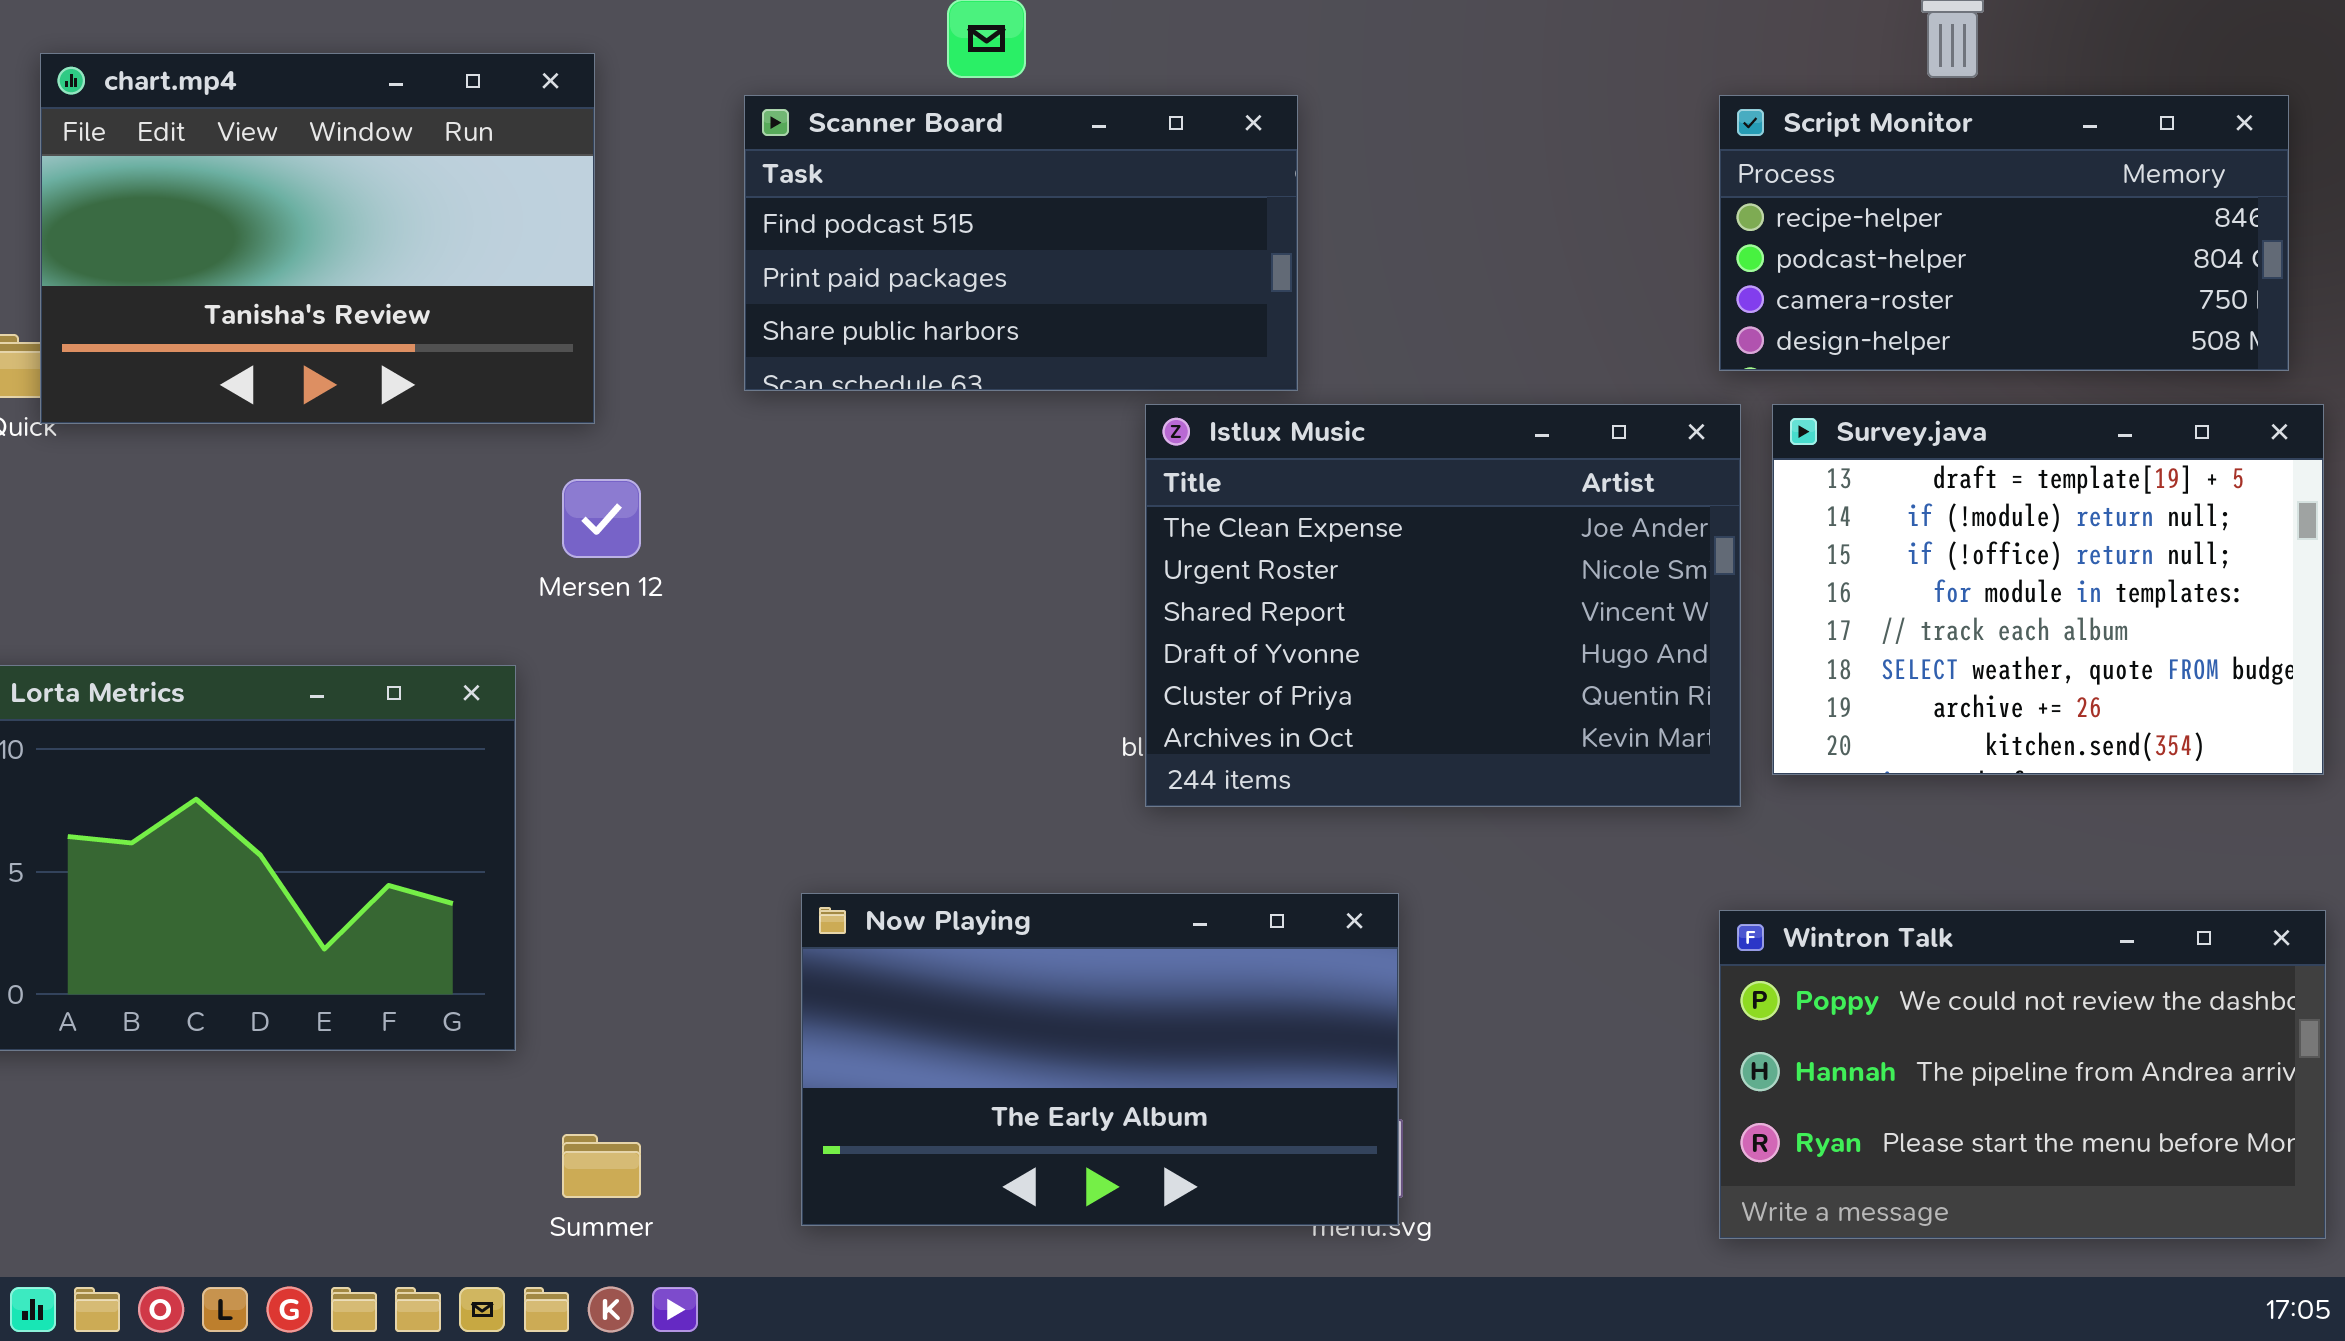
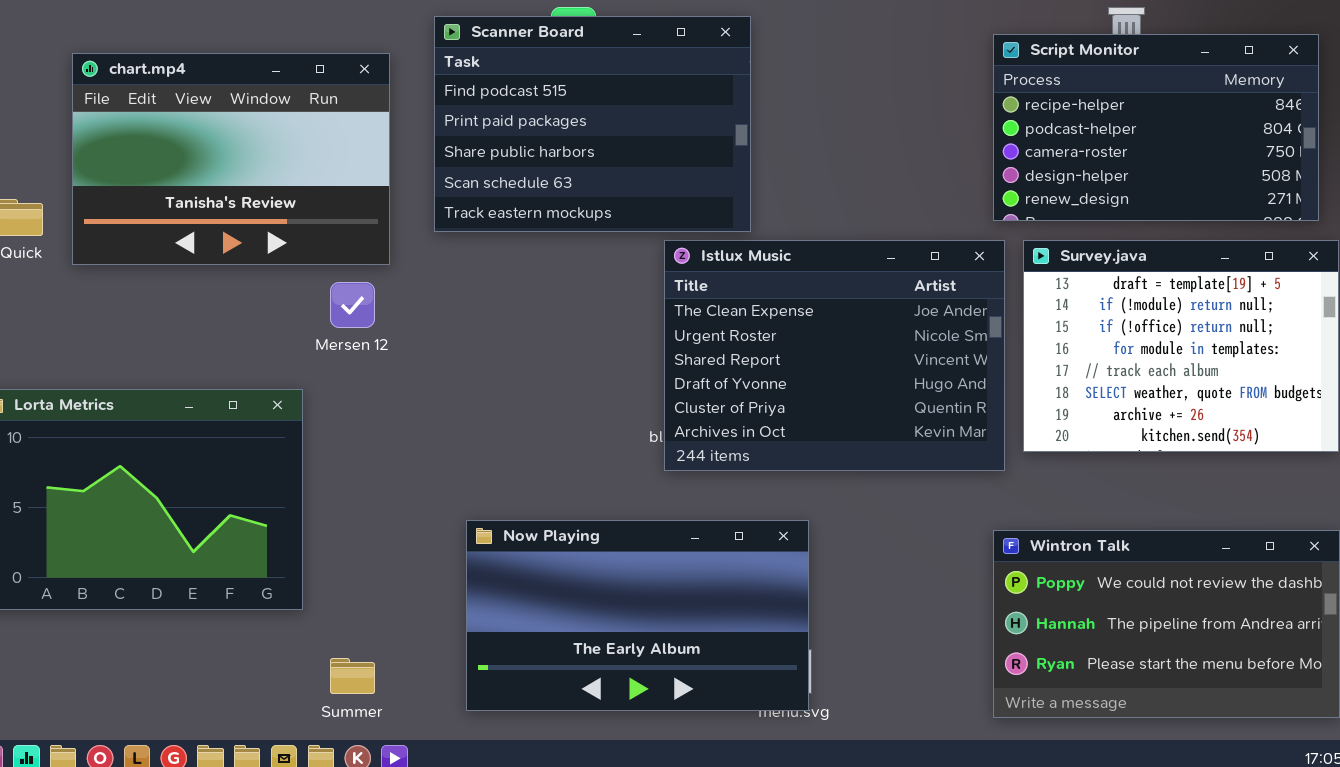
chart.mp4: [40,53,595,424] -> [72,53,390,265], moved
Scanner Board: [744,95,1298,391] -> [434,16,751,232], resized
Script Monitor: [1719,95,2289,371] -> [993,34,1319,221], resized

